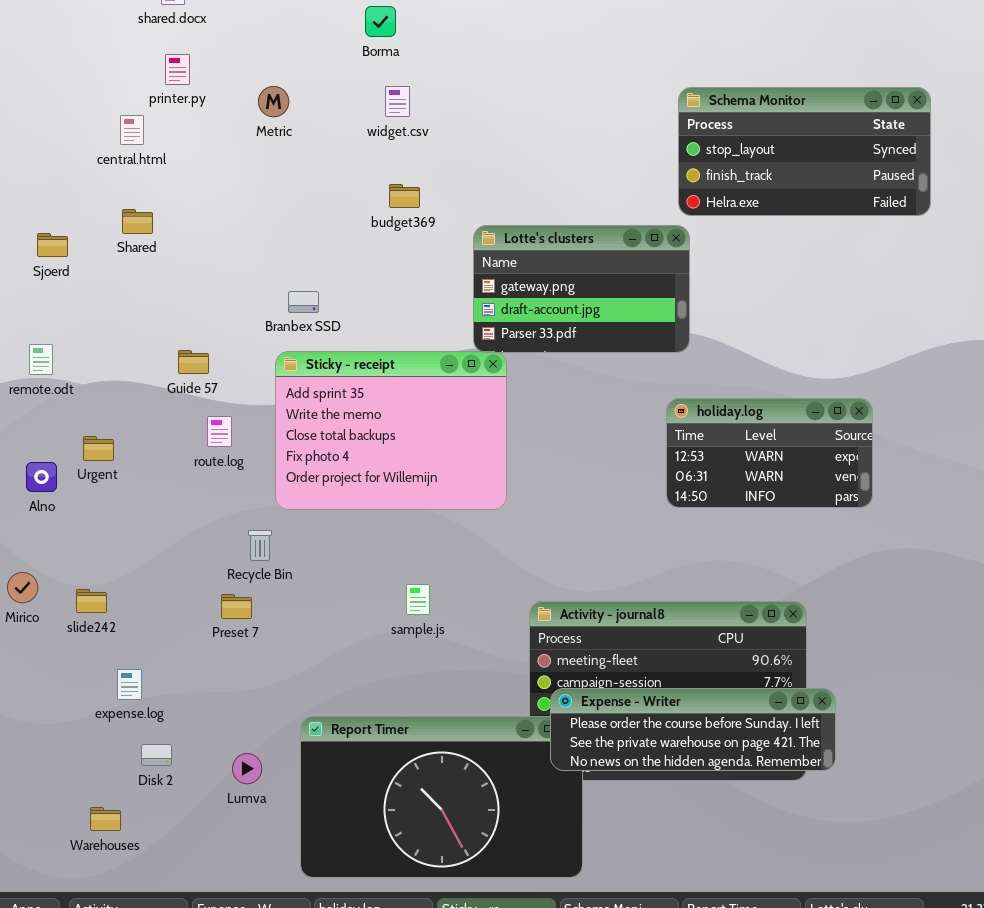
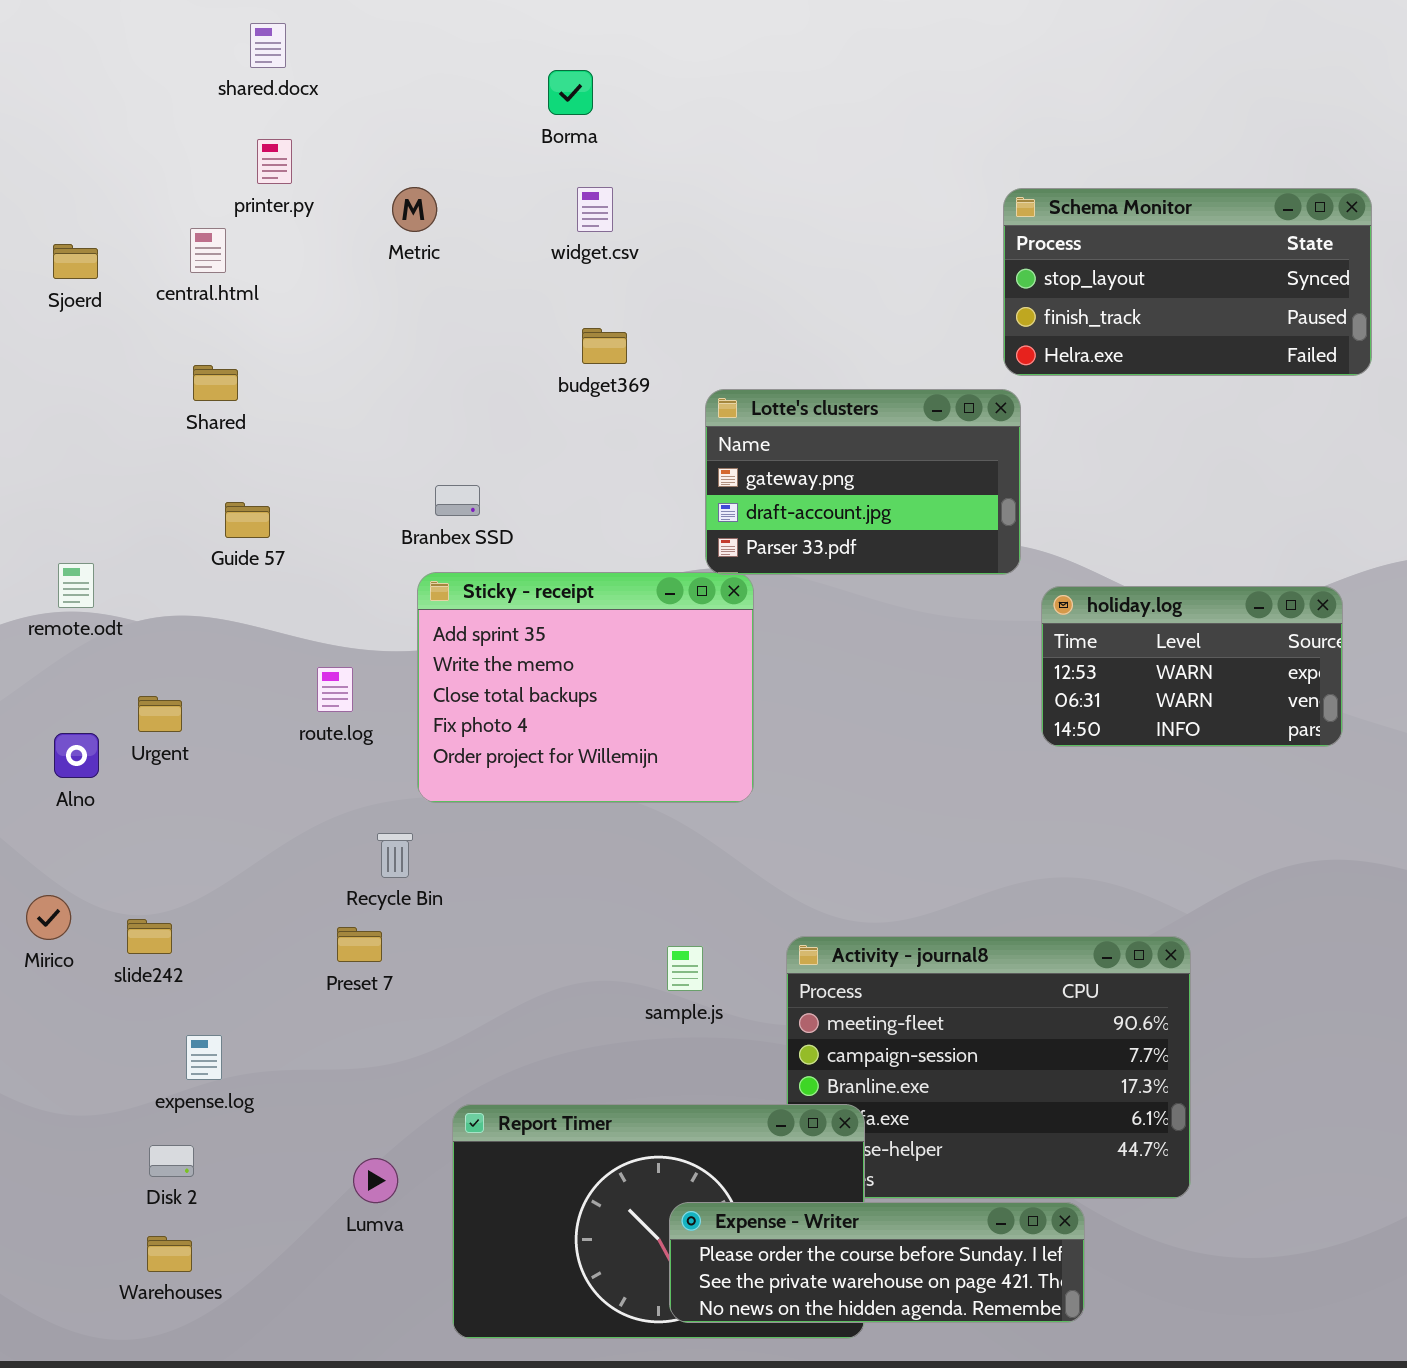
Sjoerd: [37,233,68,257] -> [53,244,98,279], moved
Guide 57: [178,350,209,374] -> [225,502,270,538], moved
holiday.log: [666,398,873,508] -> [1041,586,1343,747], moved
sample.js: [406,584,430,615] -> [667,946,703,991], moved
Expense - Writer: [550,688,836,771] -> [669,1202,1085,1323], moved
Disk 2: [141,744,172,766] -> [149,1145,194,1177], moved

